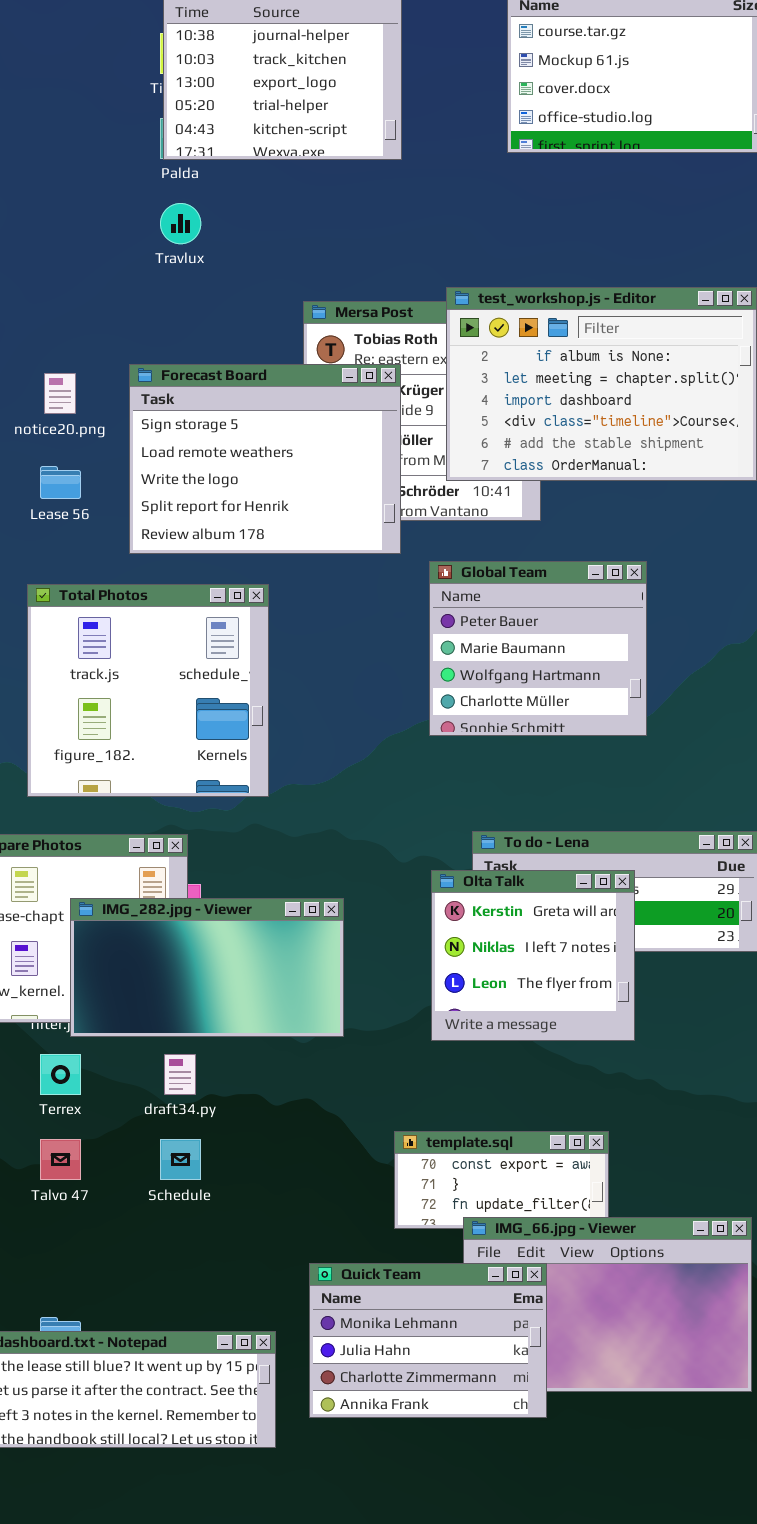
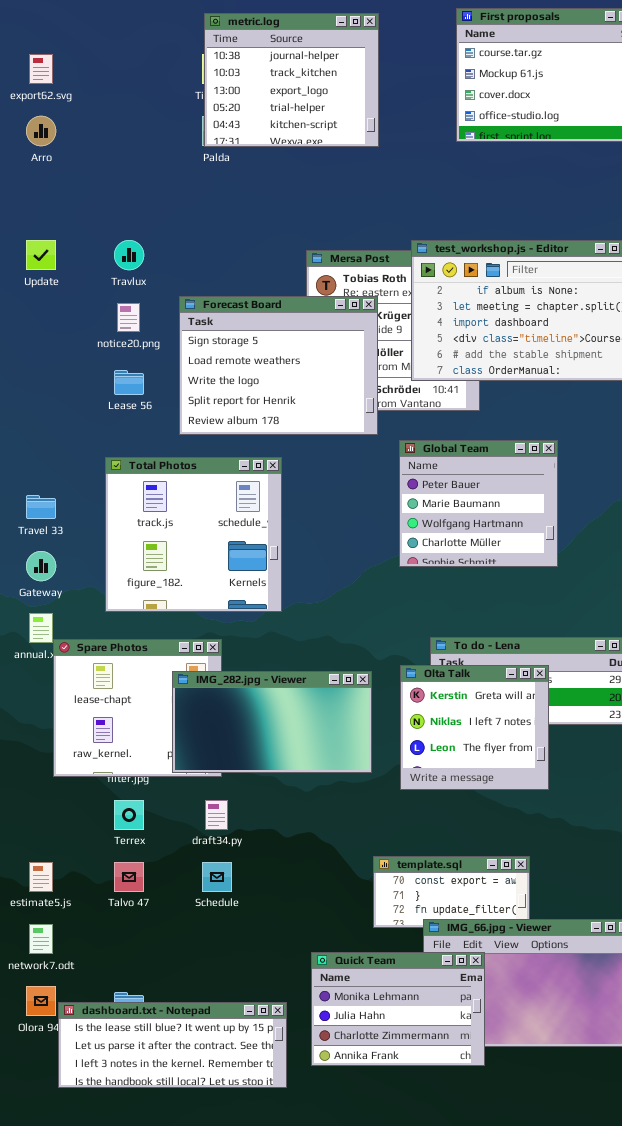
Travlux: [160,203,201,244] -> [114,240,144,270], moved
IMG_282.jpg - Viewer: [70,898,344,1037] -> [172,671,372,773], moved

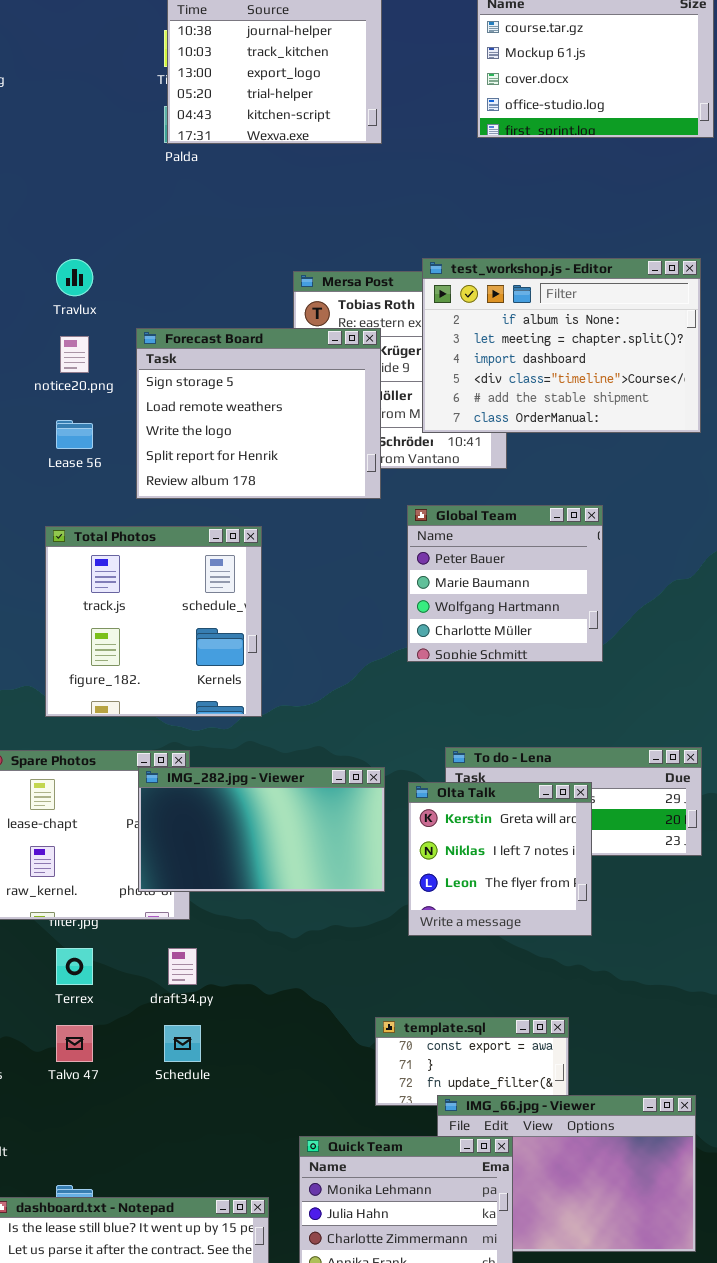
IMG_282.jpg - Viewer: [172,671,372,773] -> [138,767,385,892], moved

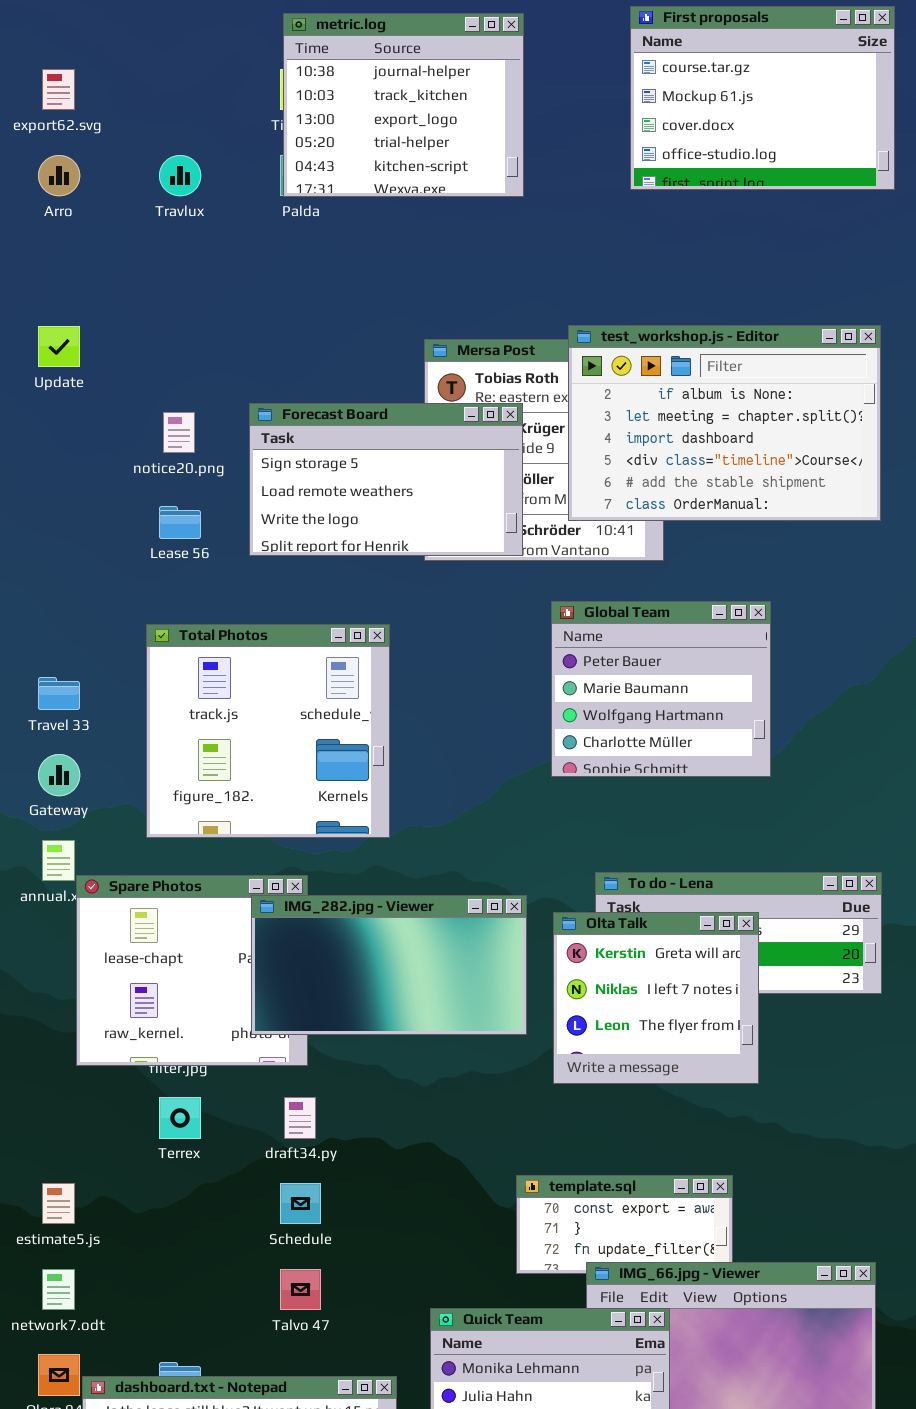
Travlux: [56,259,93,296] -> [159,155,201,196], moved
Forecast Board: [136,328,381,499] -> [249,403,523,556], resized
Talvo 47: [56,1025,93,1062] -> [280,1269,321,1310], moved

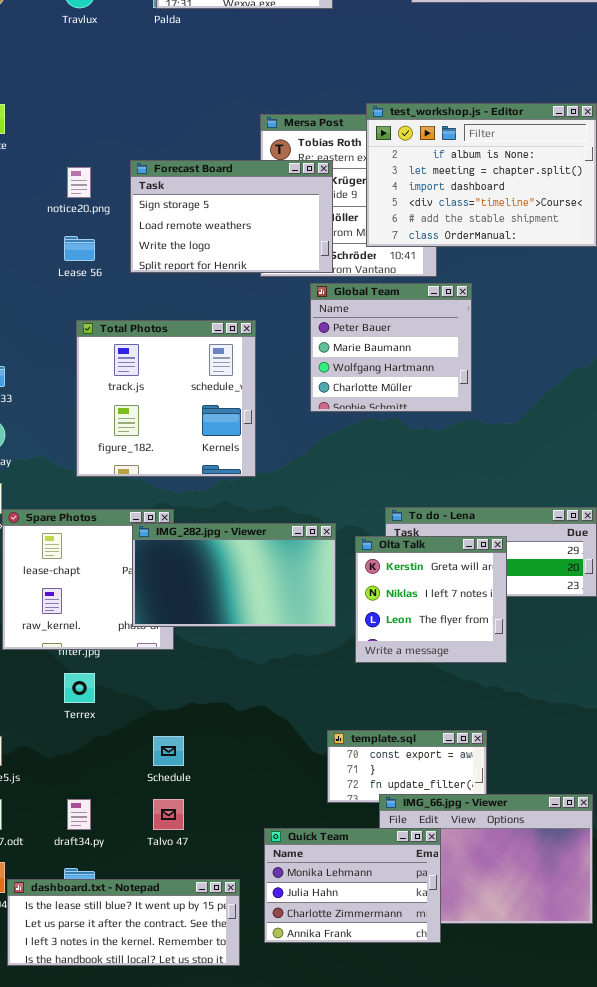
Global Team: [551,601,771,777] -> [310,283,472,412], moved
Total Photos: [146,624,390,838] -> [76,320,256,477], moved
draft34.py: [284,1097,316,1139] -> [67,799,91,830], moved

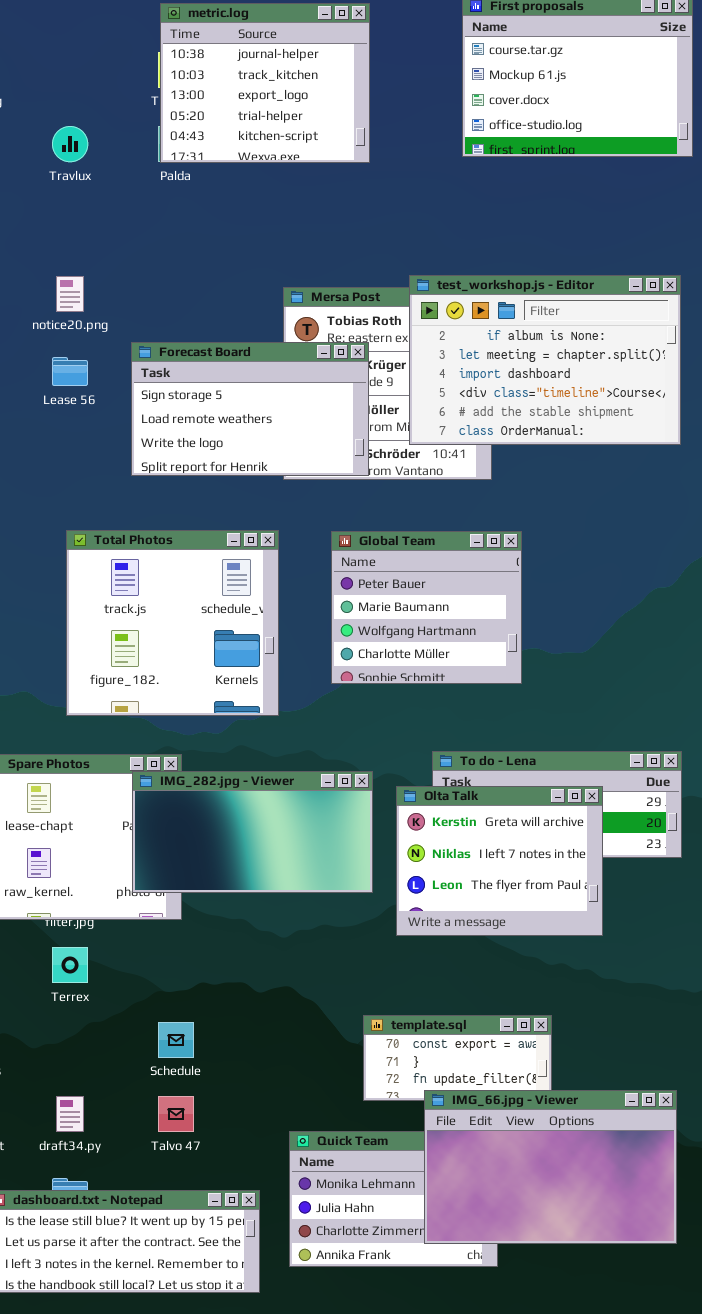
notice20.png: [67,167,91,198] -> [56,276,84,312], moved
Lease 56: [64,236,95,261] -> [52,357,88,386], moved
Global Team: [310,283,472,412] -> [331,531,522,684], moved
Olta Talk: [355,536,507,663] -> [396,786,603,936], resized
IMG_66.jpg - Viewer: [379,794,593,924] -> [424,1090,677,1244], raised

